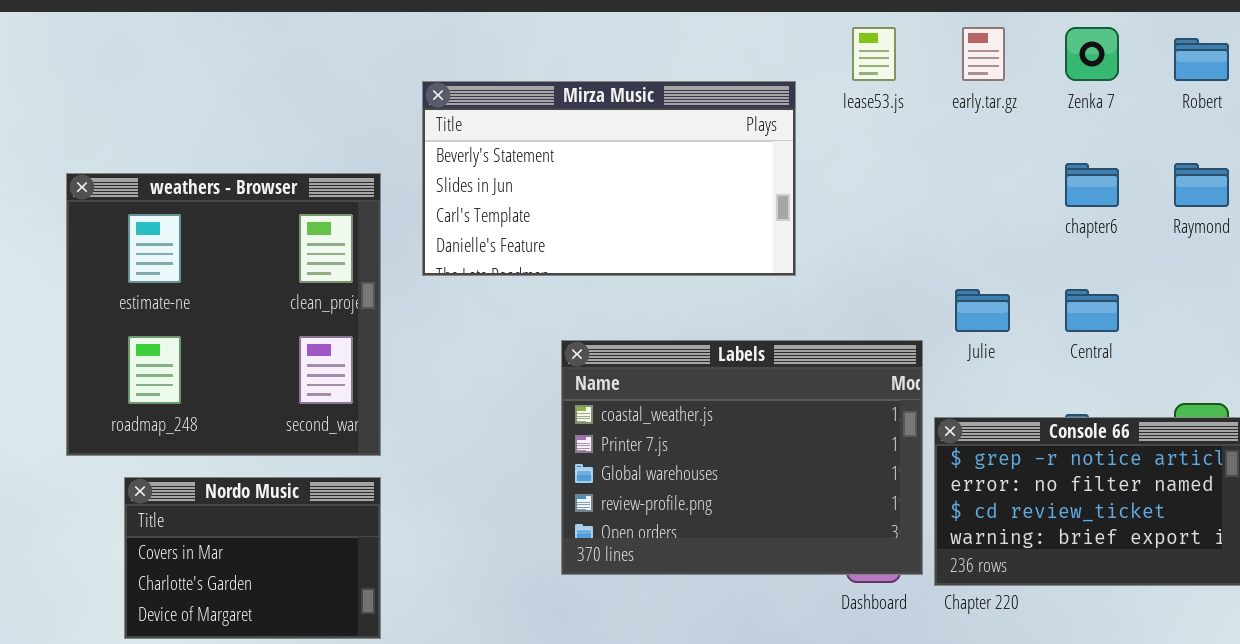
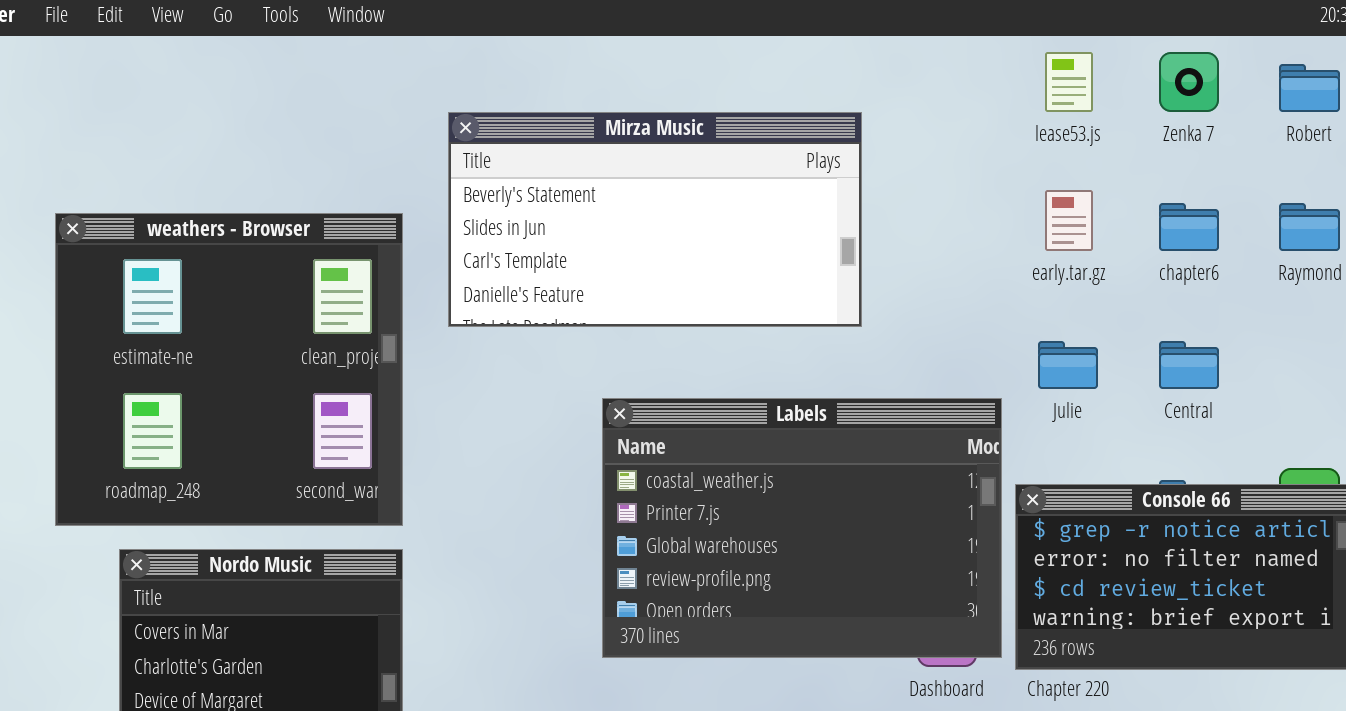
lease53.js: [852,27,896,81] -> [1045,52,1093,112], moved
early.tar.gz: [962,27,1005,81] -> [1045,190,1093,251], moved

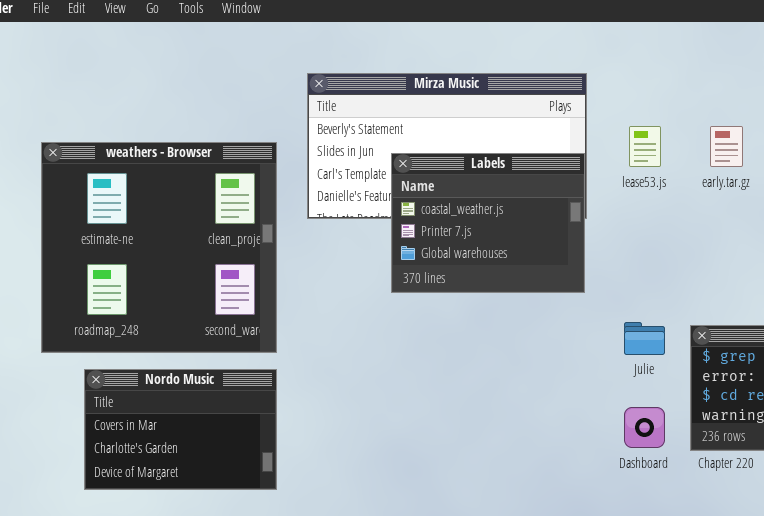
lease53.js: [1045,52,1093,112] -> [629,126,661,167], moved
Julie: [1038,341,1098,389] -> [624,322,665,355], moved
Labels: [602,398,1002,658] -> [391,153,585,293], moved, resized

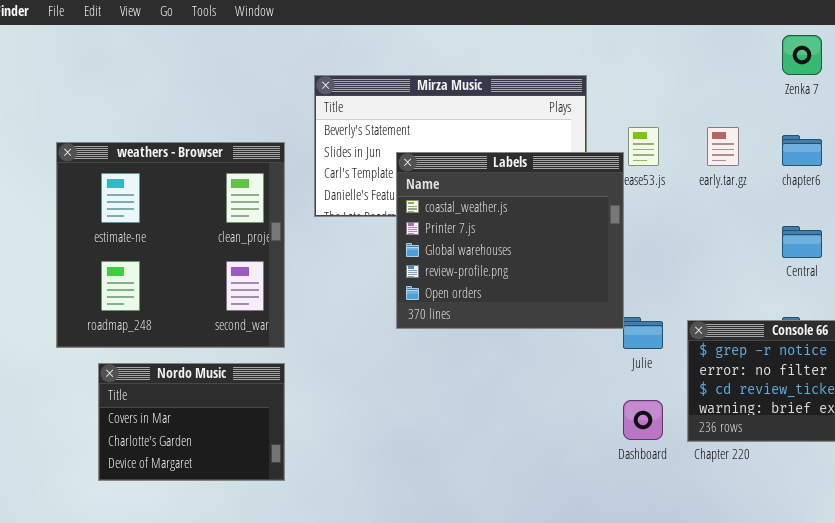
Labels: [391,153,585,293] -> [396,152,624,329], resized

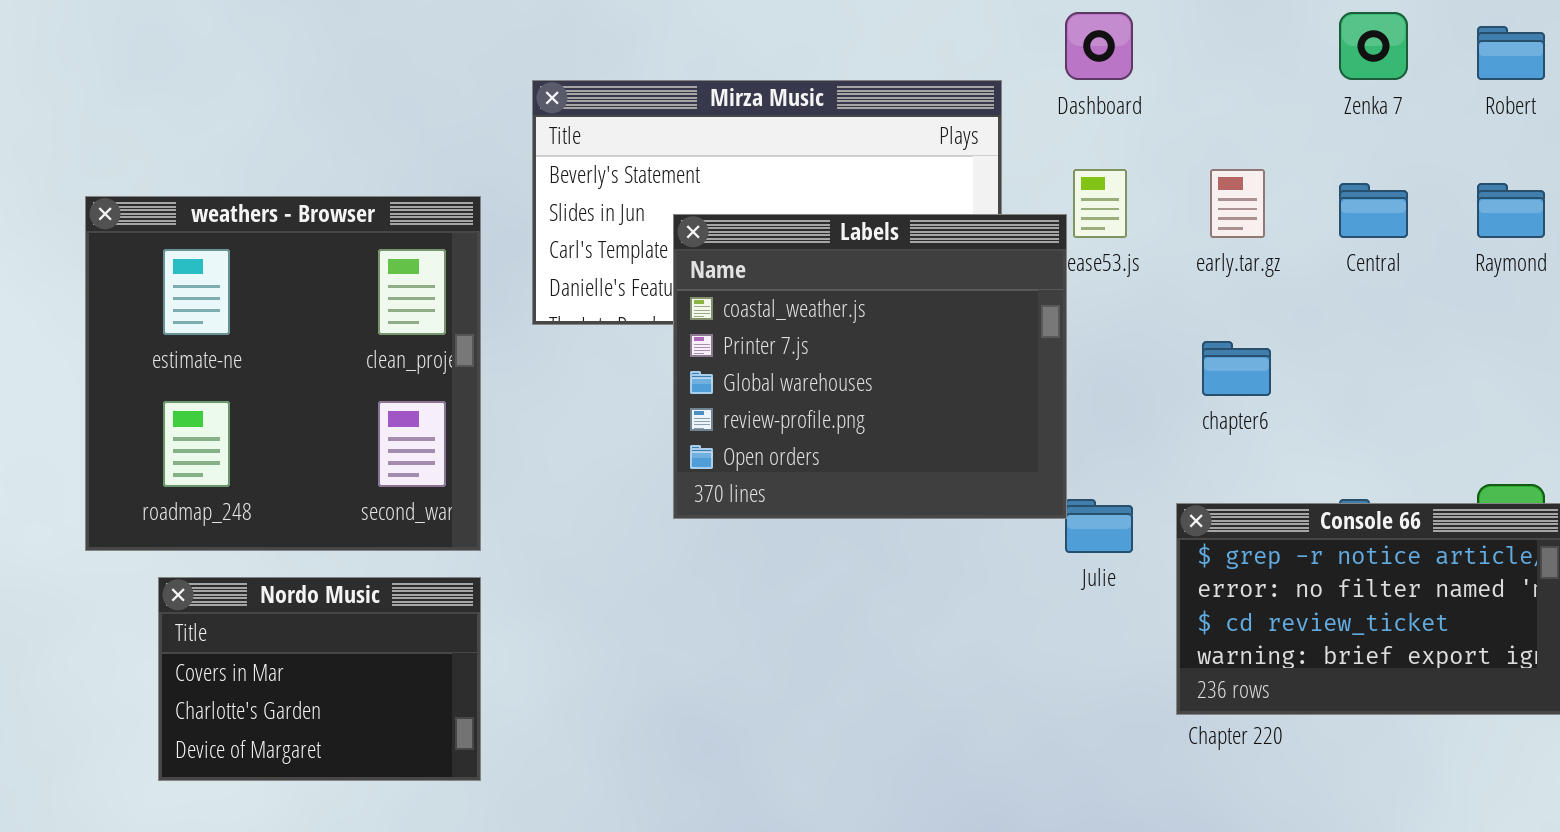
chapter6: [782,135,822,166] -> [1202,341,1271,396], moved
Central: [782,226,822,258] -> [1339,183,1408,238], moved
Dashboard: [623,400,663,440] -> [1065,12,1133,80], moved

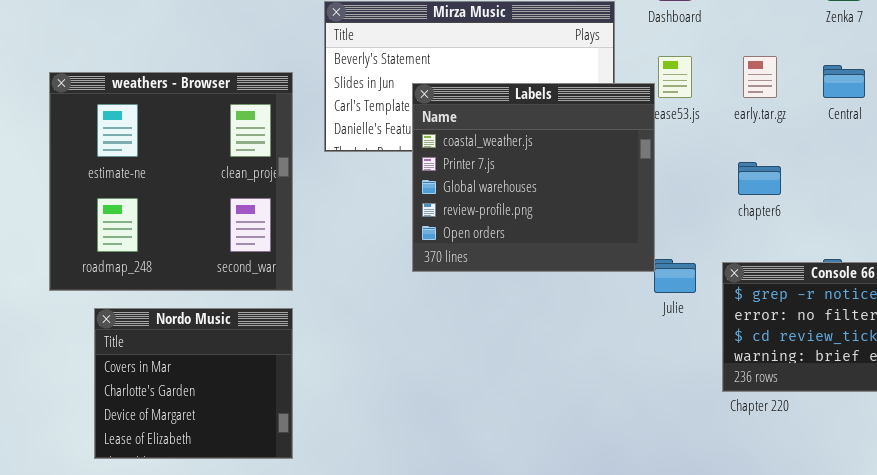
Nordo Music: [158,577,481,781] -> [94,308,293,459], resized

